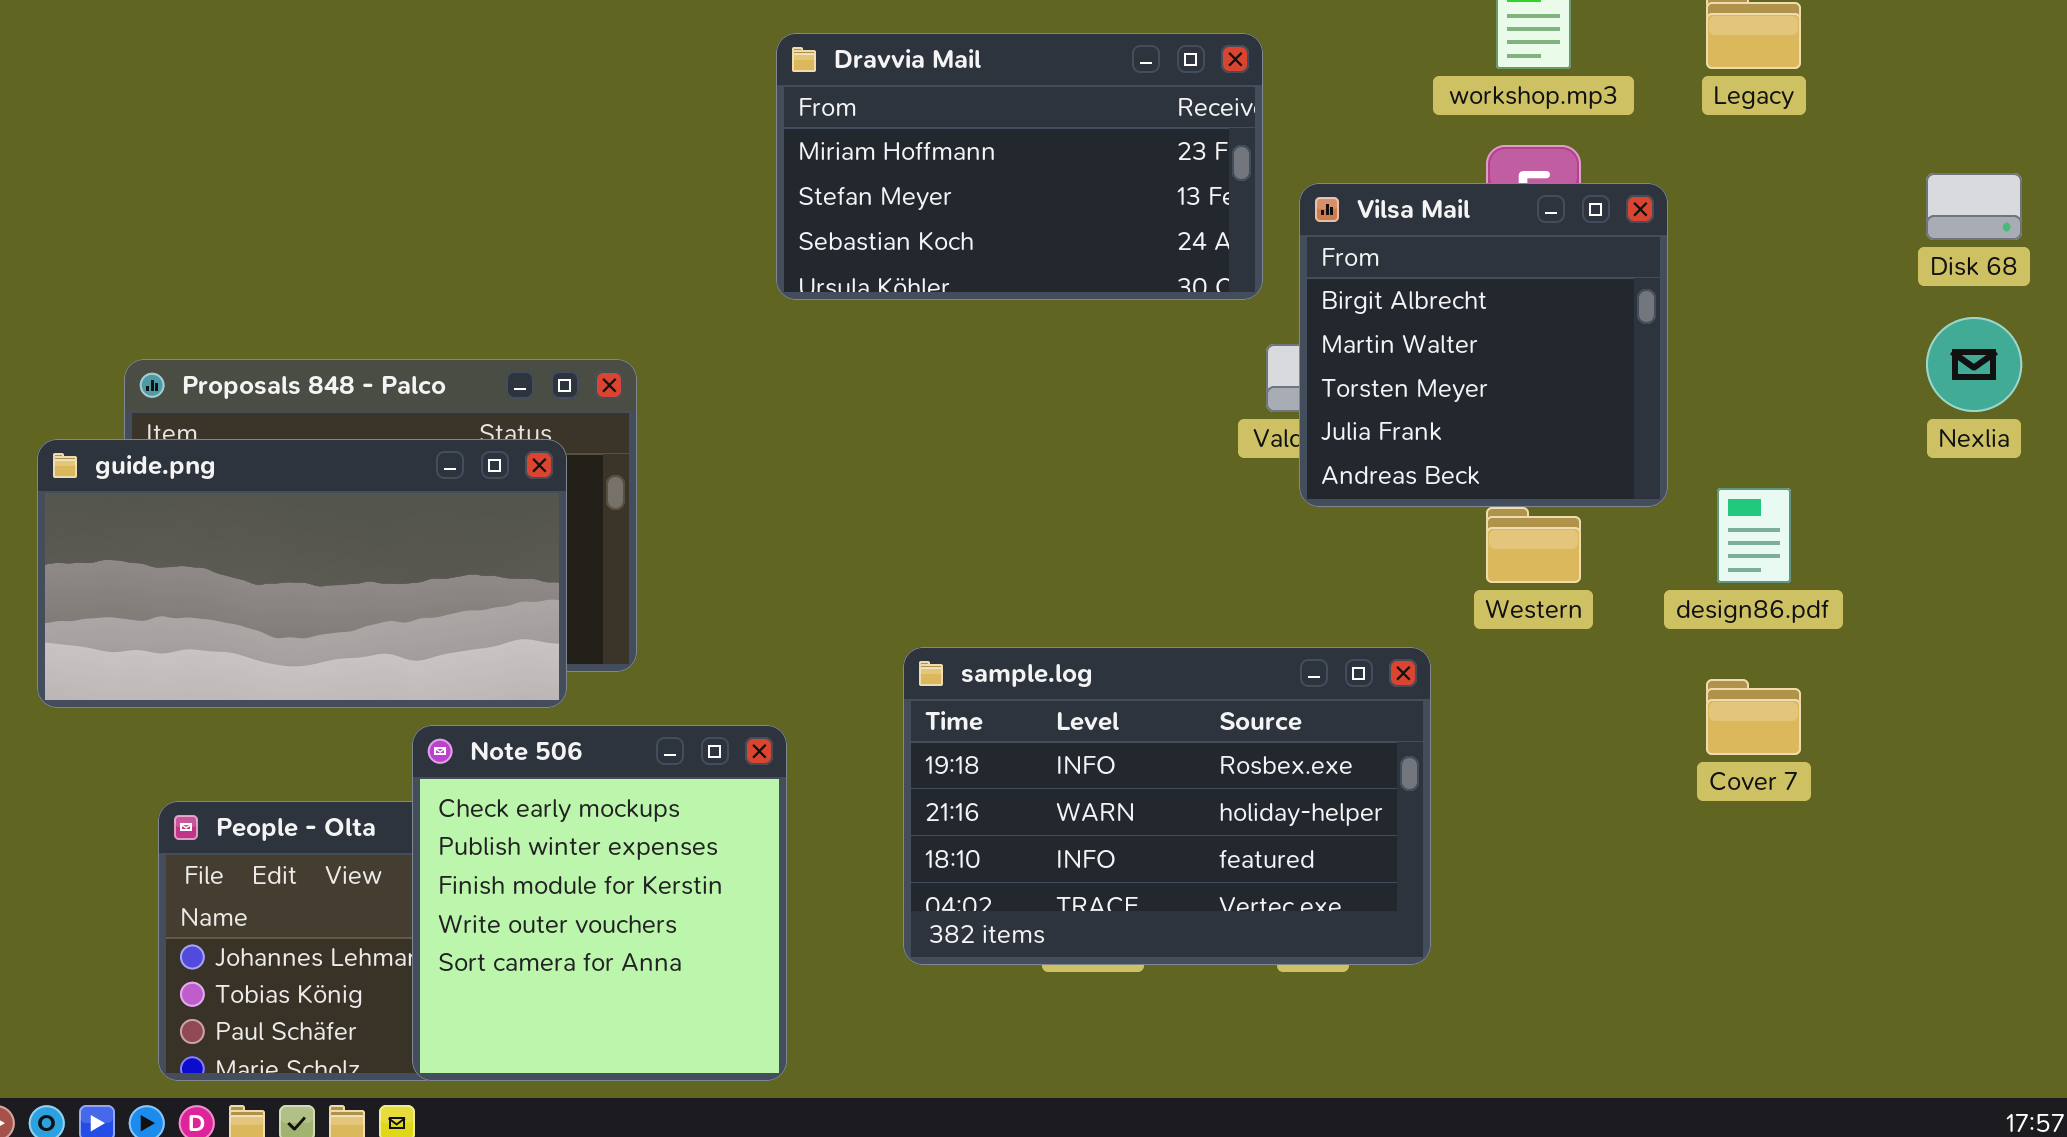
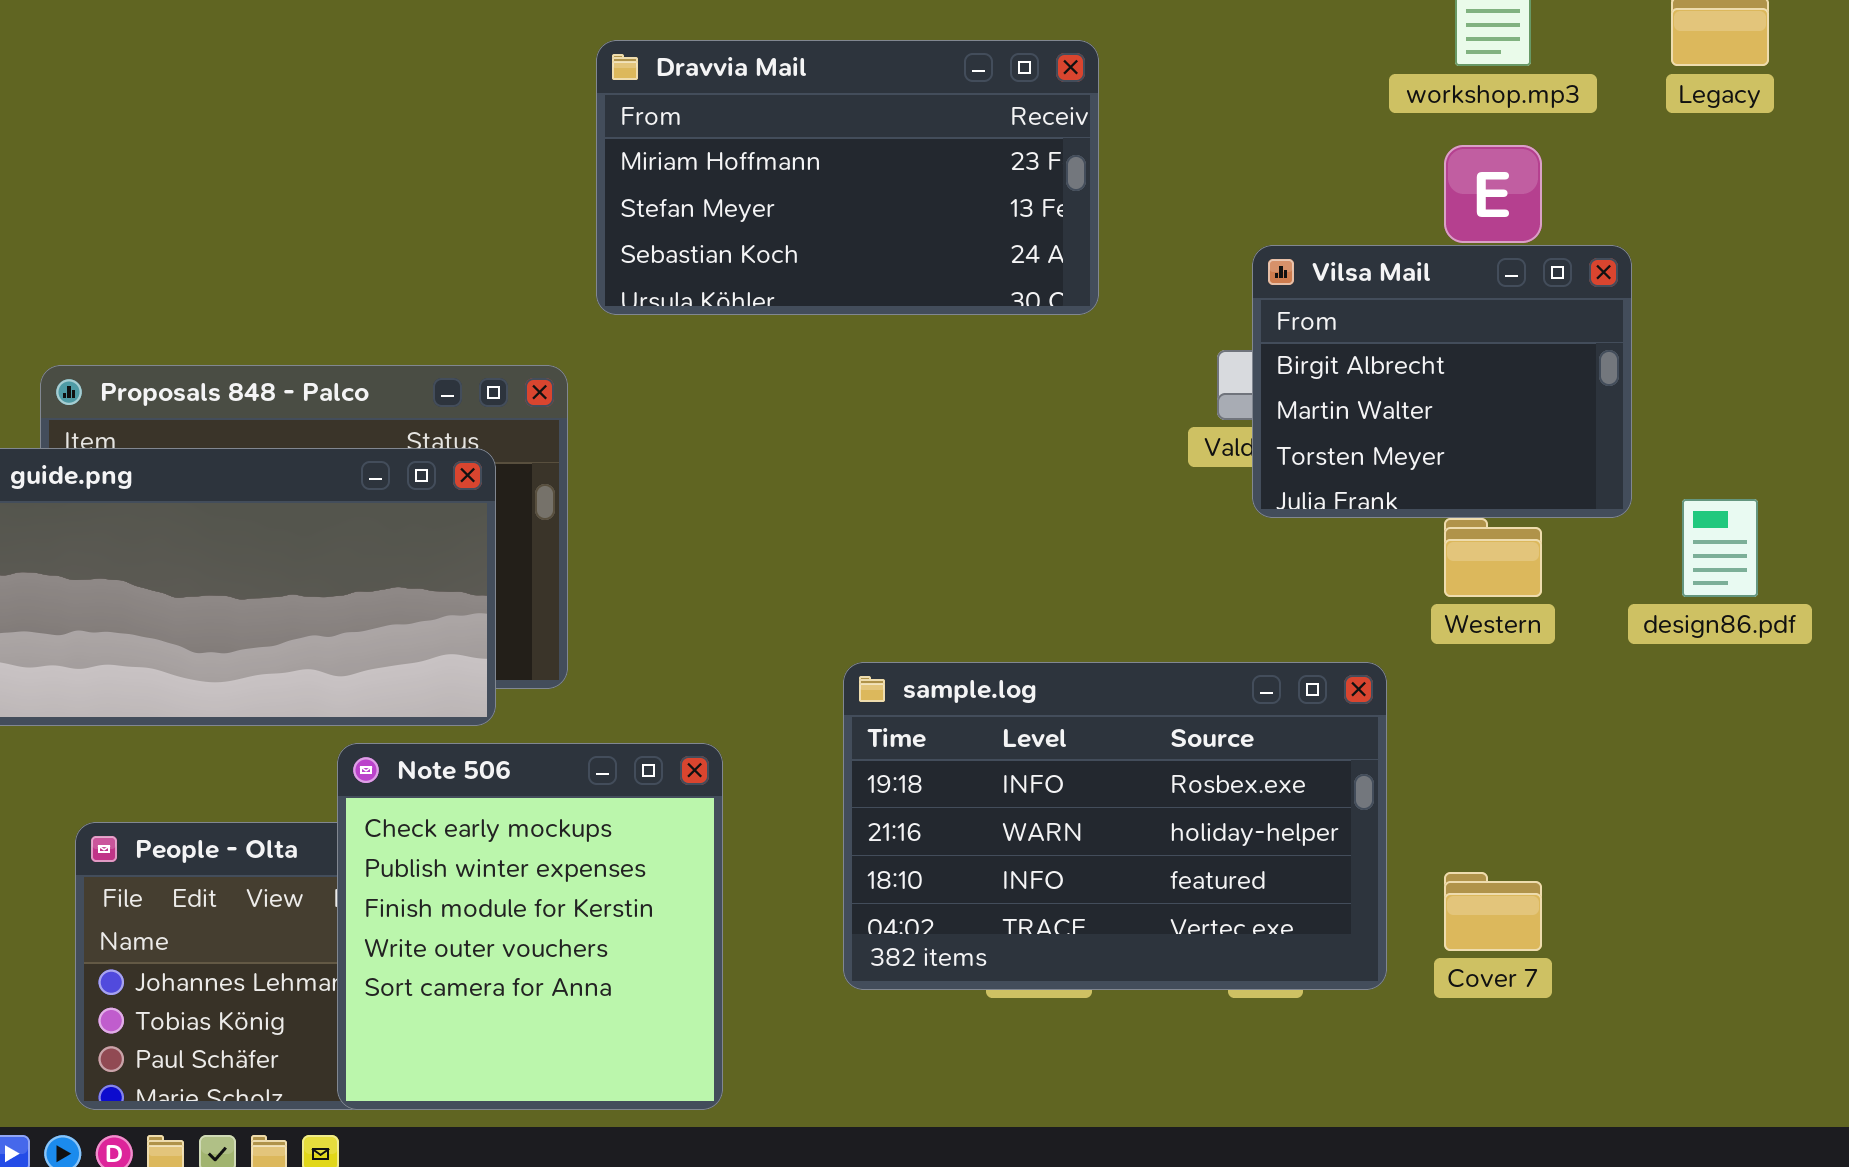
Dravvia Mail: [776,33,1263,300] -> [596,40,1099,315], moved
Vilsa Mail: [1299,183,1668,507] -> [1252,245,1632,518], resized
Cover 7: [1706,679,1801,755] -> [1444,872,1542,951], moved

